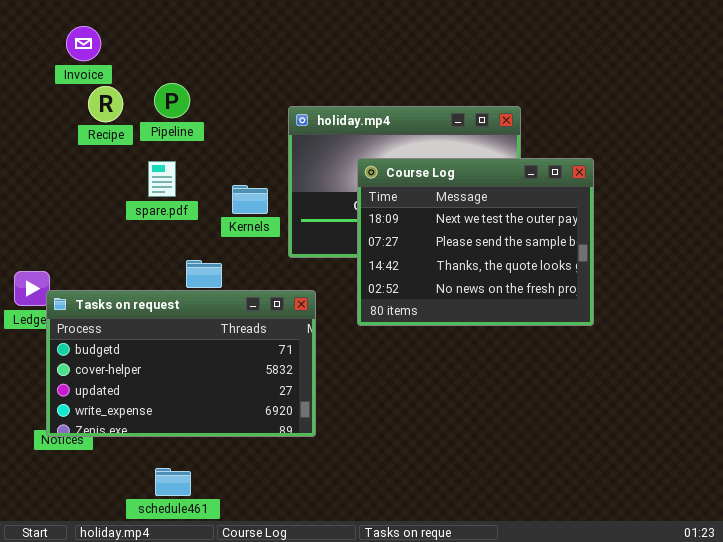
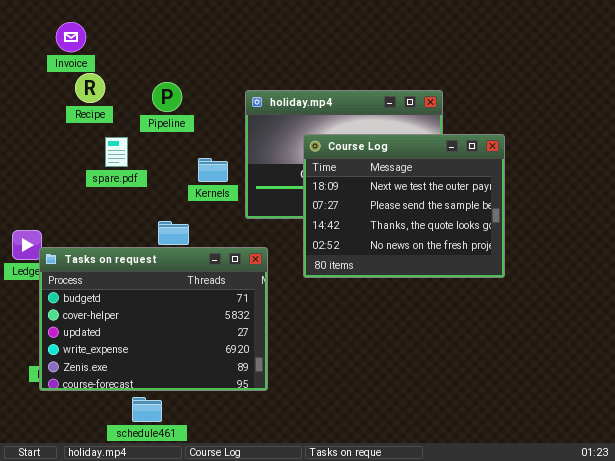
Pipeline: [154,83,190,118] -> [152,82,182,112], moved
spare.pdf: [148,161,176,197] -> [105,137,128,167], moved
Tasks on request: [46,290,316,437] -> [39,247,268,391], resized

